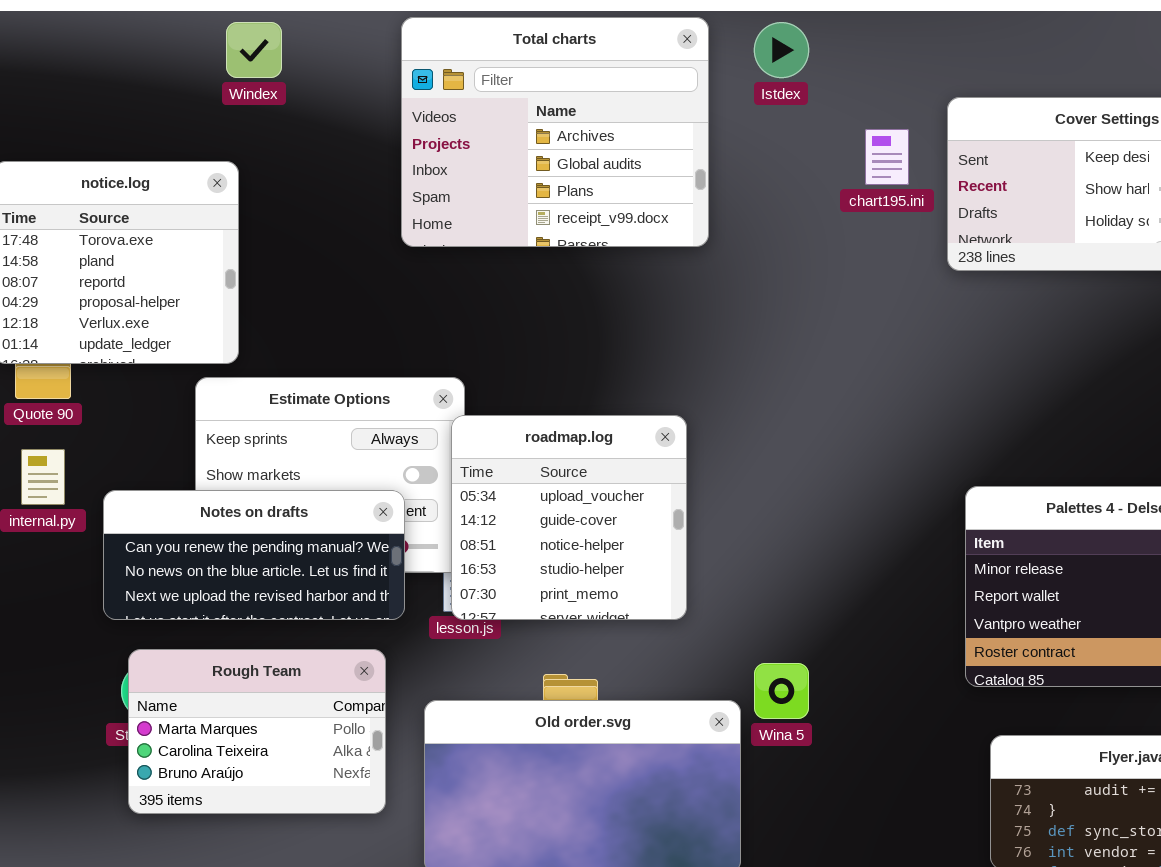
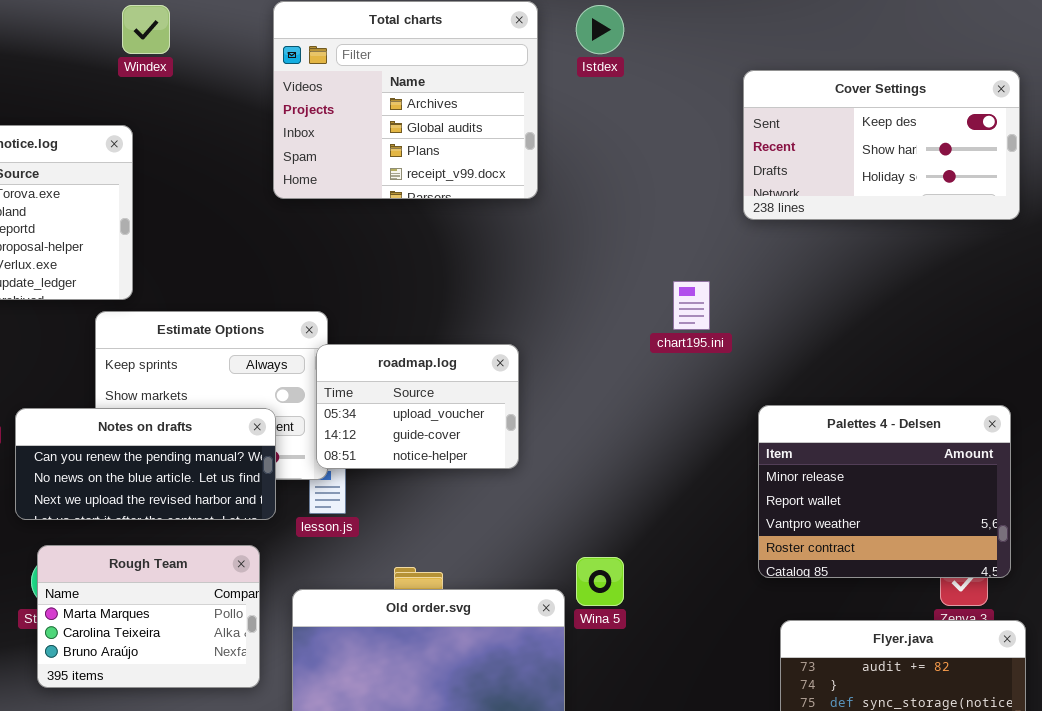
chart195.ini: [865,129,909,185] -> [673,281,710,330], moved
roadmap.log: [451,415,687,620] -> [316,344,519,469], resized

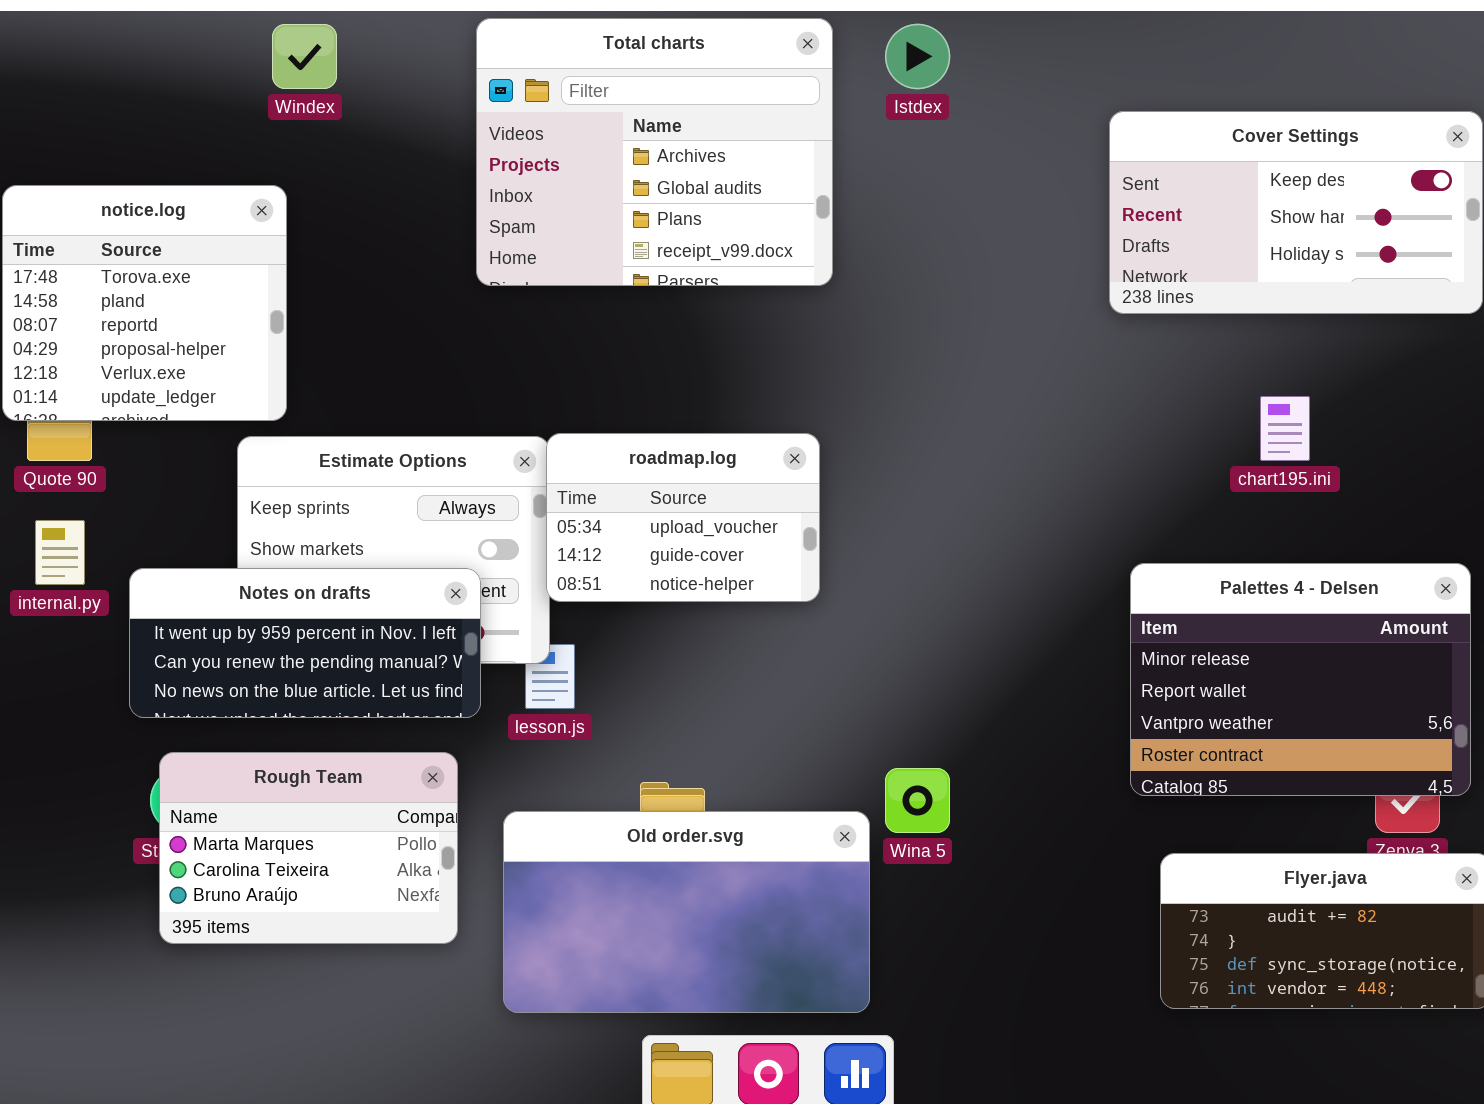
chart195.ini: [673,281,710,330] -> [1260,396,1310,461], moved
roadmap.log: [316,344,519,469] -> [546,433,820,602], moved
Notes on drafts: [15,408,276,520] -> [129,568,481,718], scrolled up 1 row

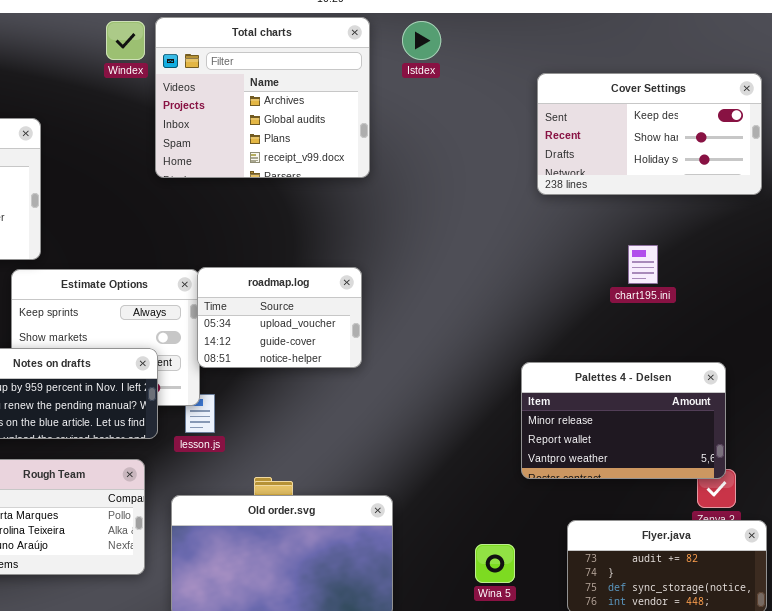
Windex: [272,24,337,89] -> [106,21,145,60], moved
Palettes 4 - Delsen: [1130,563,1471,796] -> [521,362,726,479], moved, resized
Wina 5: [885,768,950,833] -> [475,544,515,583], moved

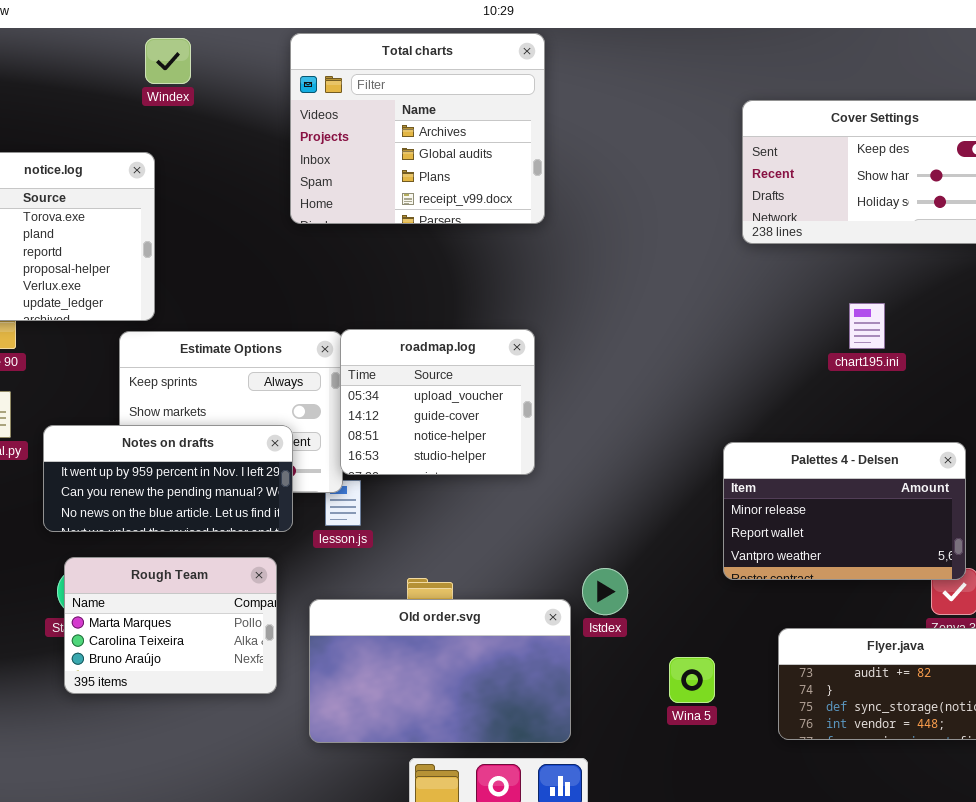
Windex: [106,21,145,60] -> [145,38,191,84], moved
Istdex: [402,21,441,60] -> [582,568,628,615], moved
roadmap.log: [197,267,362,368] -> [340,329,535,475], resized

